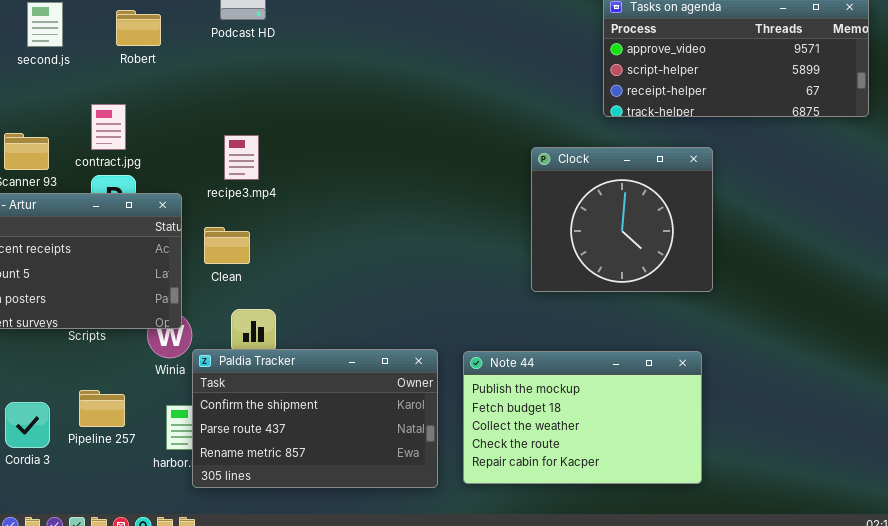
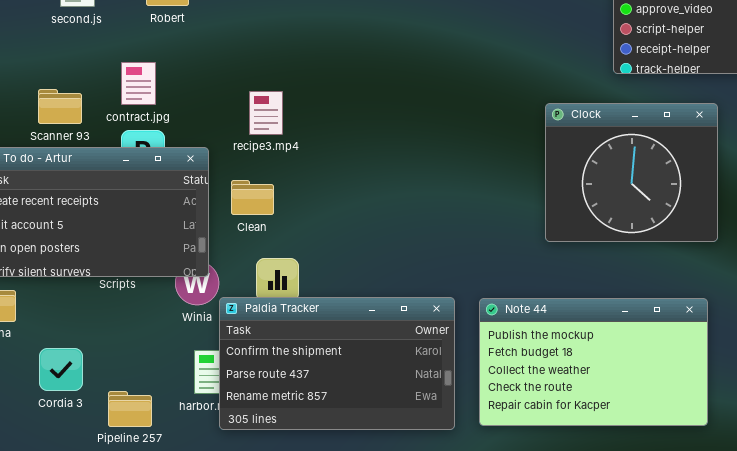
Pipeline 257: [79,390,125,427] -> [108,391,152,427], moved

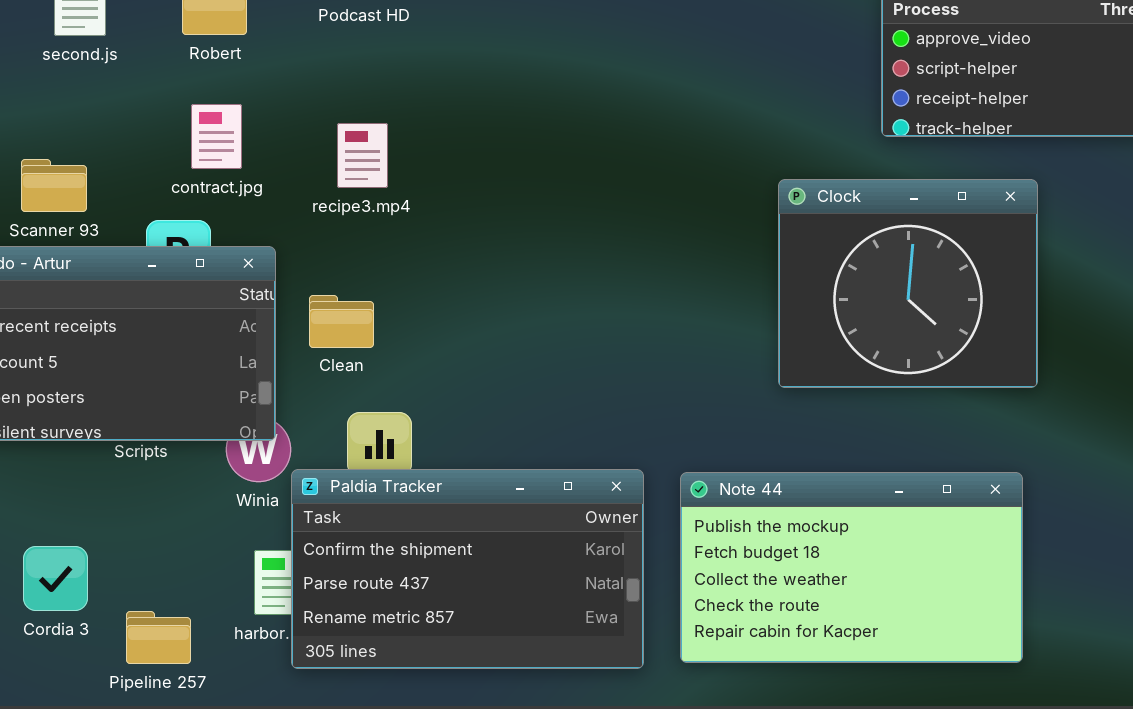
contract.jpg: [121,62,156,105] -> [191,104,242,169], moved
recipe3.mp4: [249,91,283,135] -> [337,123,388,188], moved

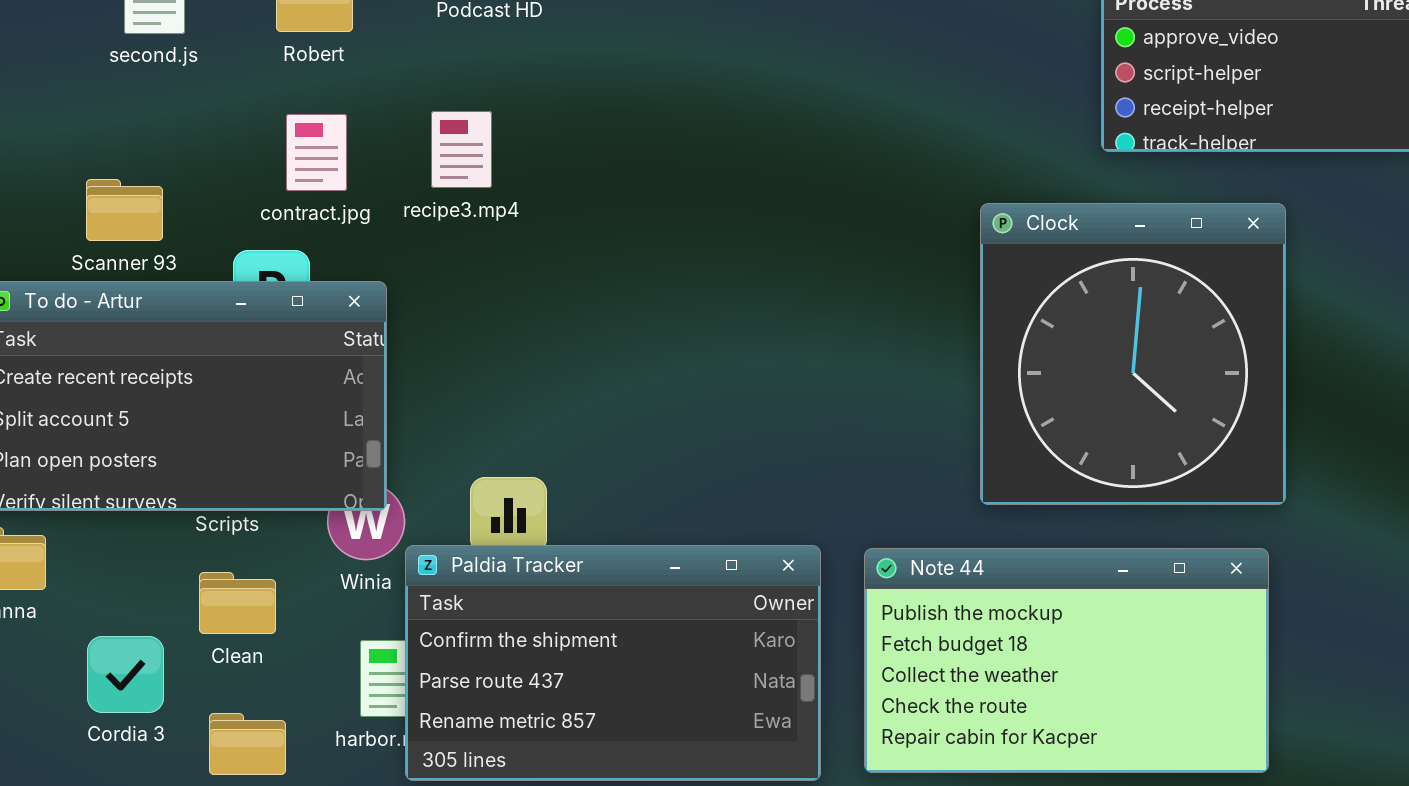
recipe3.mp4: [337,123,388,188] -> [431,111,492,188], moved
Clock: [778,179,1038,388] -> [980,203,1286,505], resized
Clean: [309,295,374,348] -> [199,572,276,634], moved

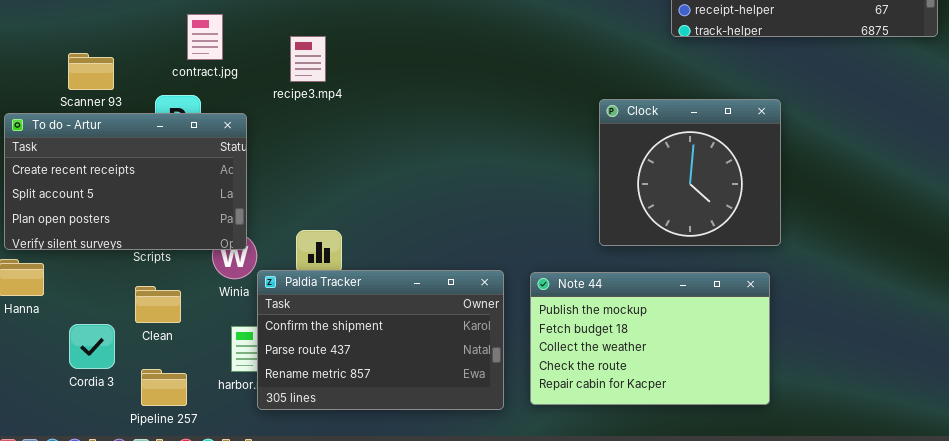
recipe3.mp4: [431,111,492,188] -> [290,36,326,82], moved
Clock: [980,203,1286,505] -> [599,99,781,246], resized

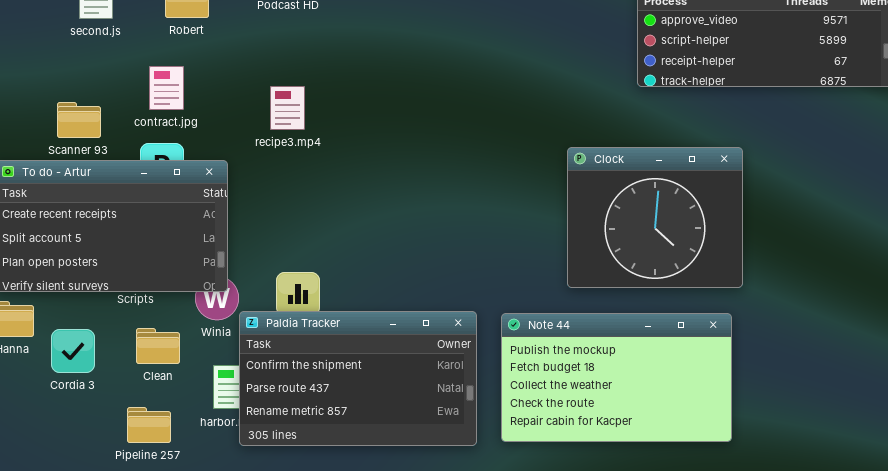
contract.jpg: [187,14,223,60] -> [149,66,184,110], moved
Clean: [135,286,181,323] -> [136,328,180,364], moved
Cordia 3: [69,324,115,369] -> [51,329,95,373], moved

